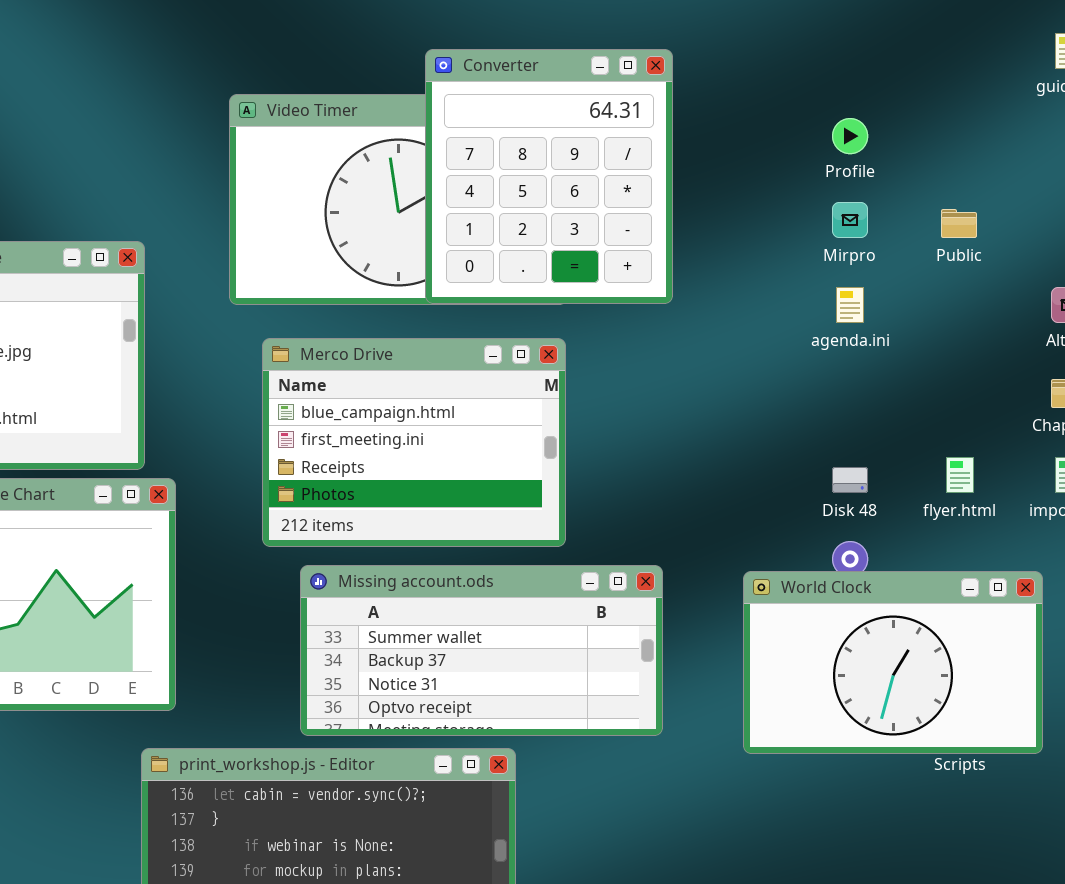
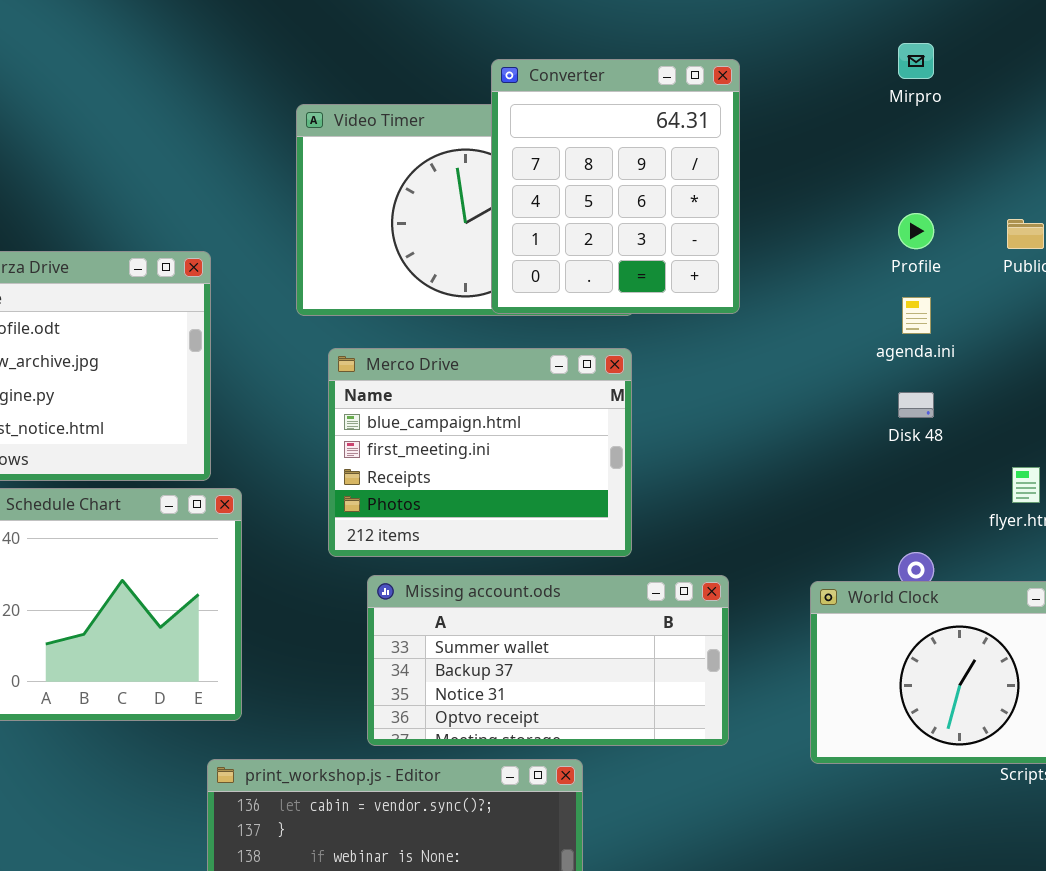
Profile: [832,118,868,154] -> [898,213,934,249], moved
Mirpro: [832,202,868,238] -> [898,43,934,79], moved
Disk 48: [832,467,868,493] -> [898,392,934,418], moved

